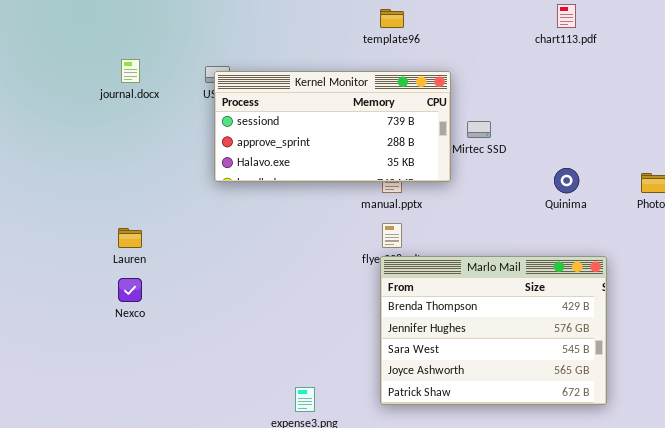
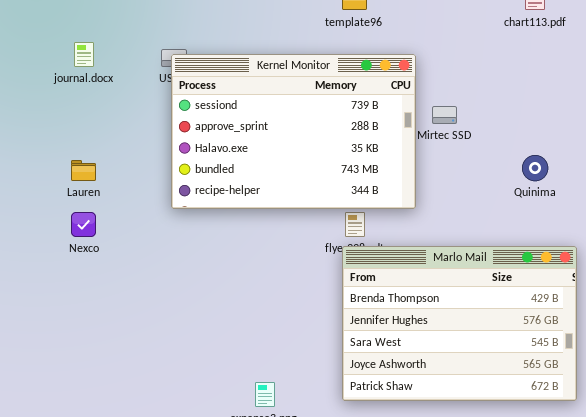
Kernel Monitor: [214,71,451,182] -> [171,54,416,209], resized
Lauren: [118,228,142,248] -> [71,160,96,181], moved
Nexco: [118,278,142,302] -> [71,212,96,237], moved

